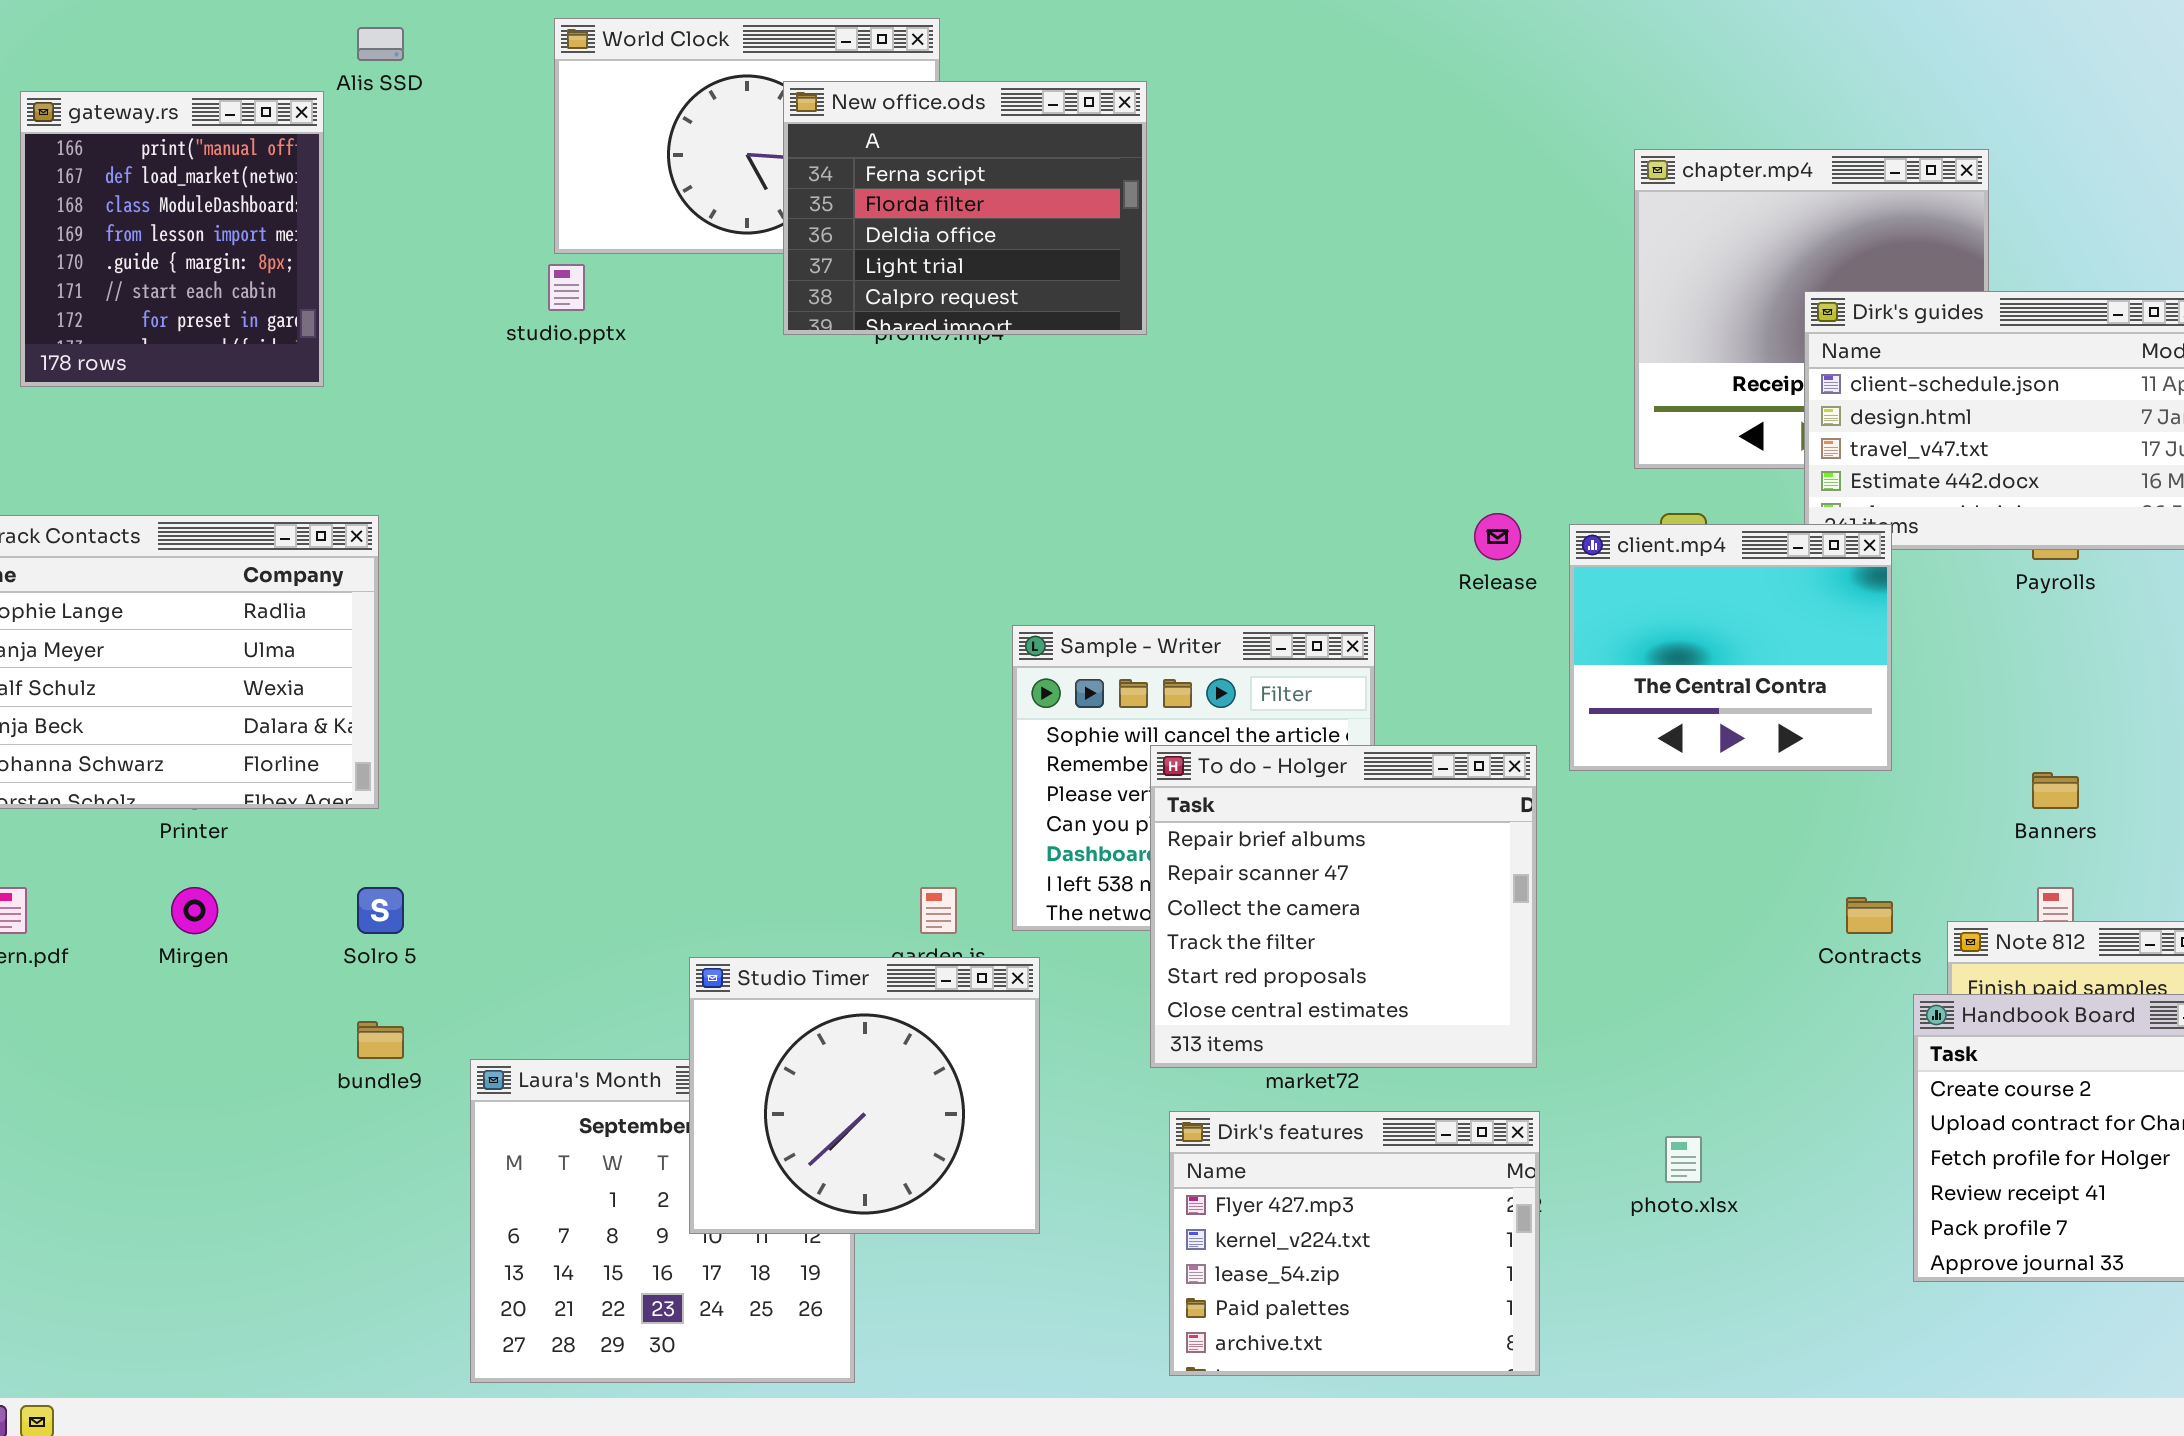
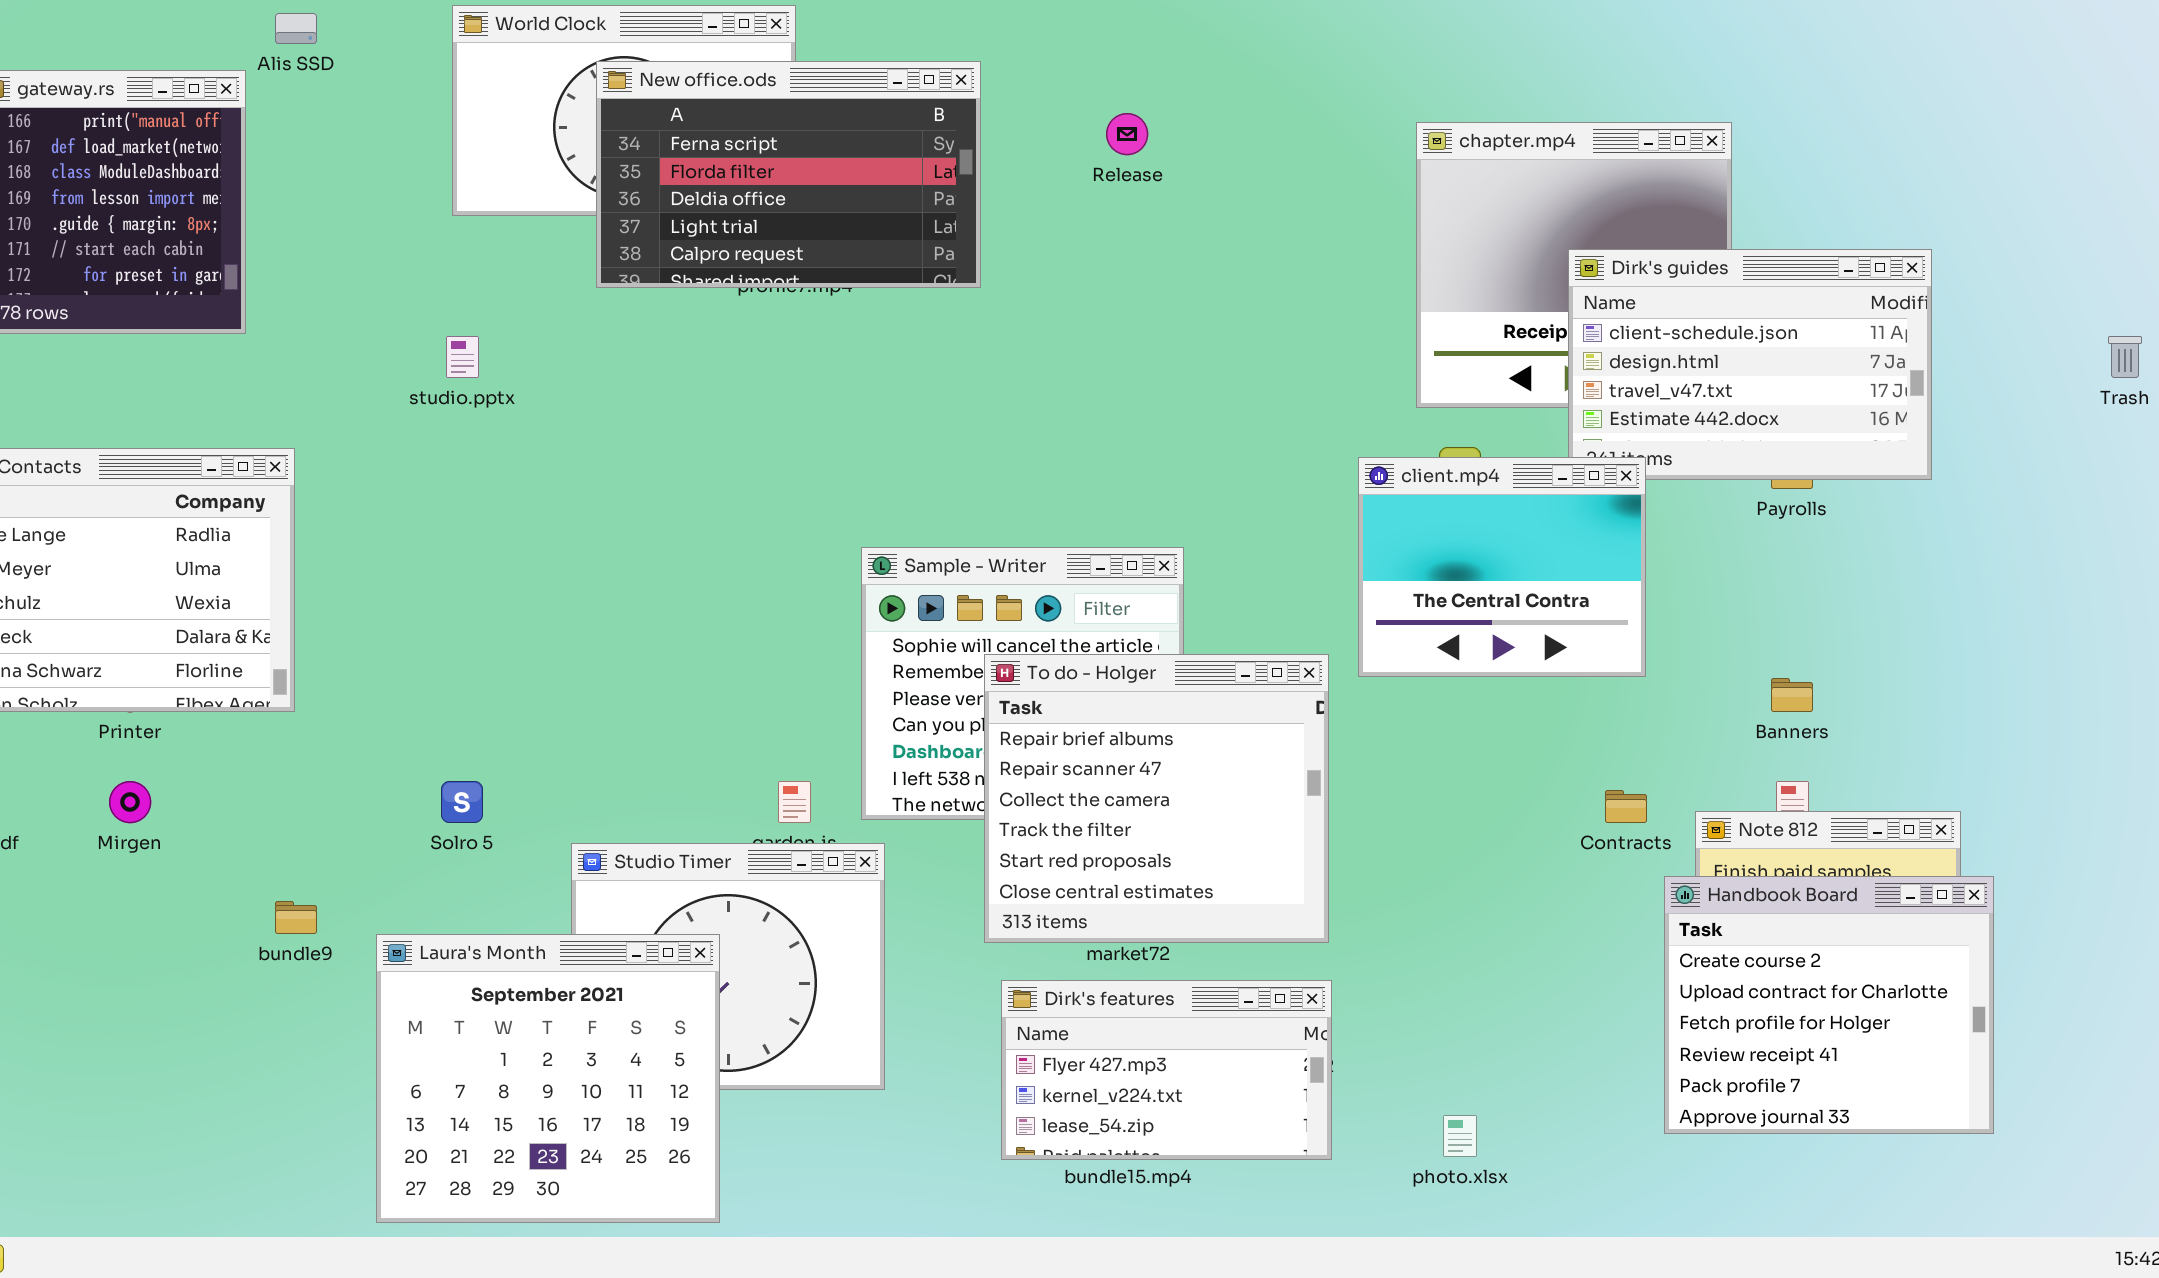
New office.ods: [783,81,1147,335] -> [596,61,981,288], resized
studio.pptx: [548,264,585,311] -> [446,336,479,378], moved
Release: [1474,513,1521,560] -> [1106,113,1148,155], moved
Solro 5: [357,887,404,934] -> [441,781,483,823], moved
Laura's Month: [470,1059,855,1383] -> [376,934,720,1223], raised
Dirk's features: [1169,1111,1540,1376] -> [1001,980,1332,1160], resized
photo.xlsx: [1665,1136,1702,1183] -> [1443,1115,1477,1157], moved

